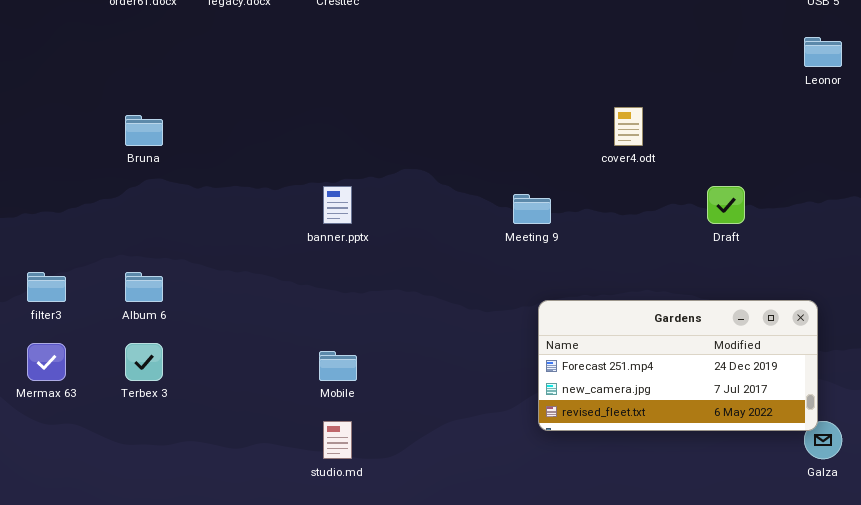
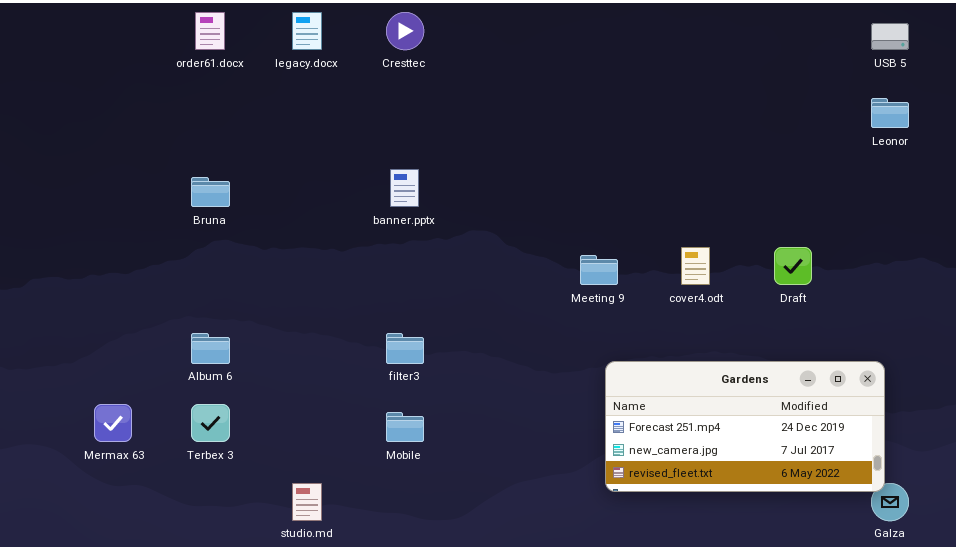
cover4.odt: [614,107,643,146] -> [681,247,710,285], moved
banner.pptx: [323,186,352,224] -> [390,169,419,207], moved
filter3: [27,272,66,302] -> [386,333,424,364], moved
studio.md: [323,421,352,459] -> [292,483,322,521], moved

